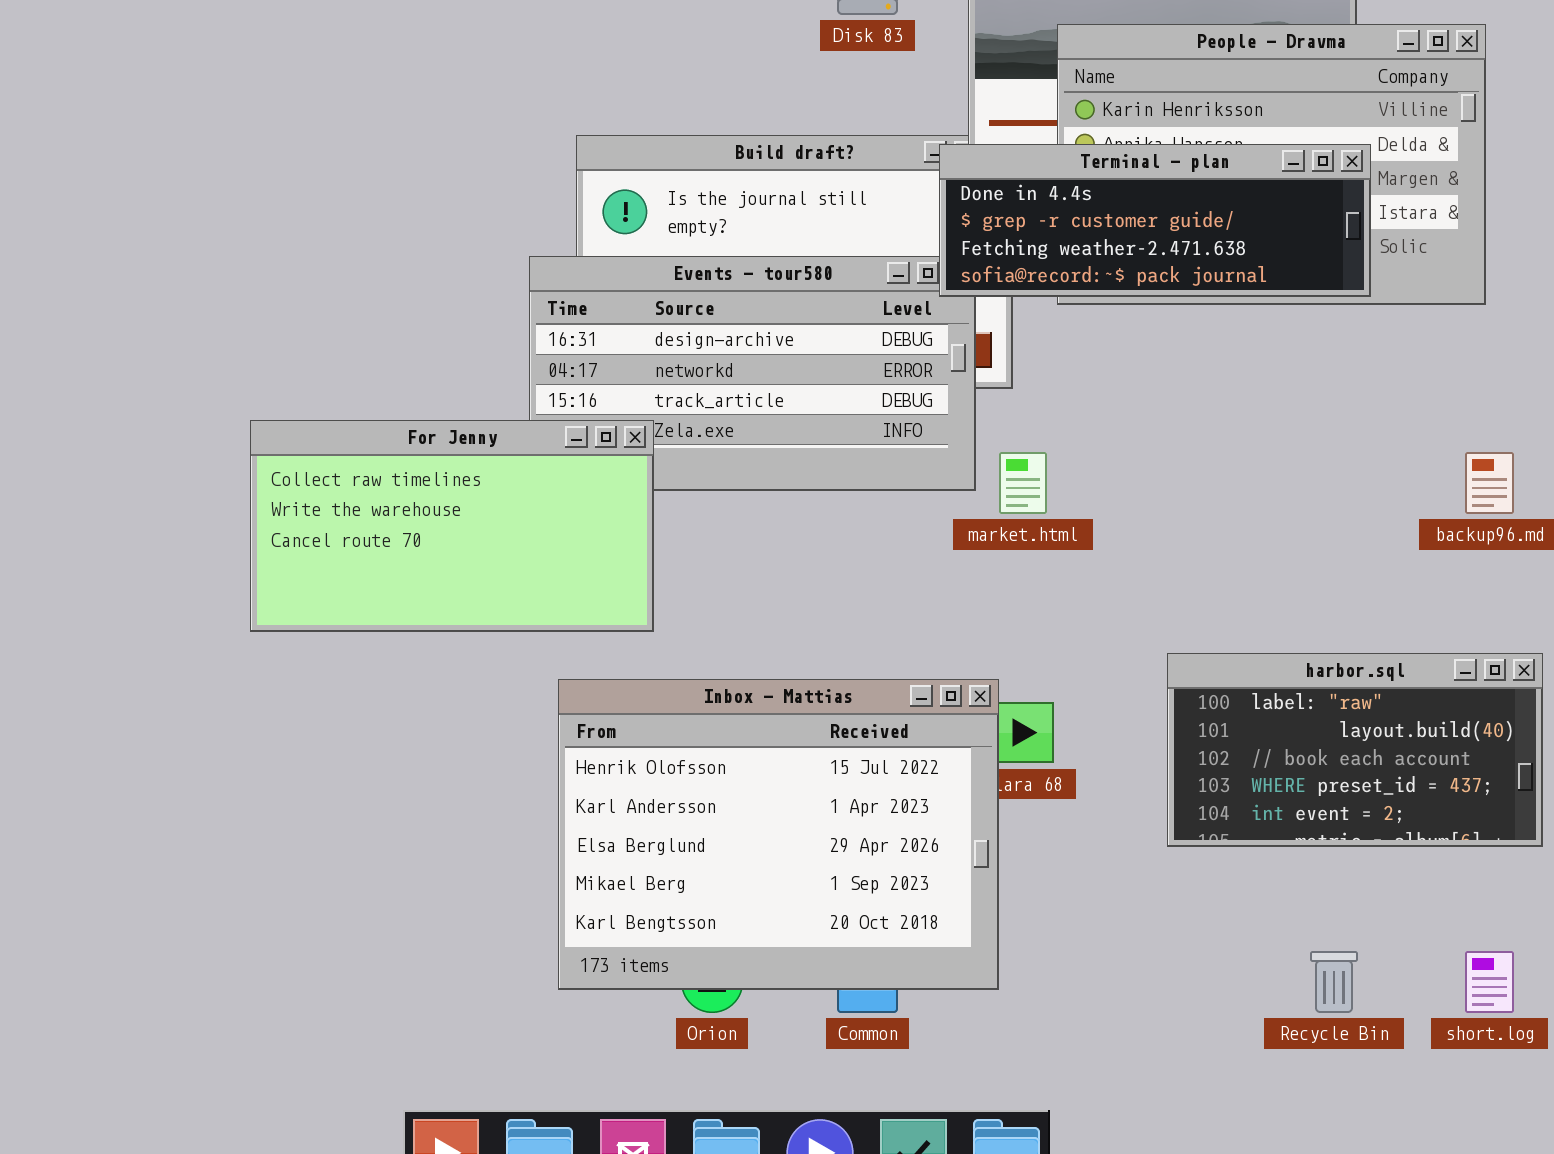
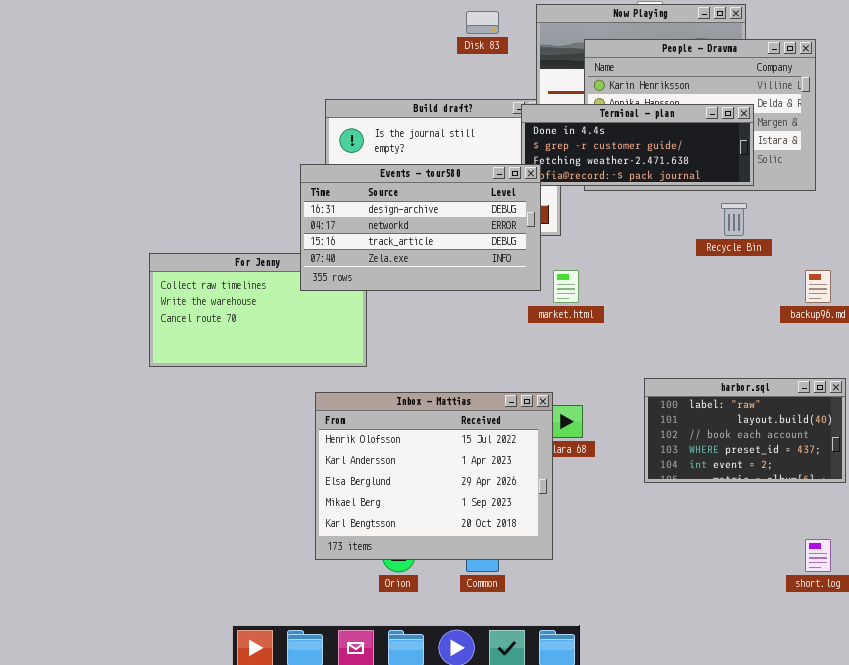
Events - tour580: [529,256,976,491] -> [300,164,541,291], raised
Recycle Bin: [1310,951,1358,1013] -> [721,203,747,236], moved

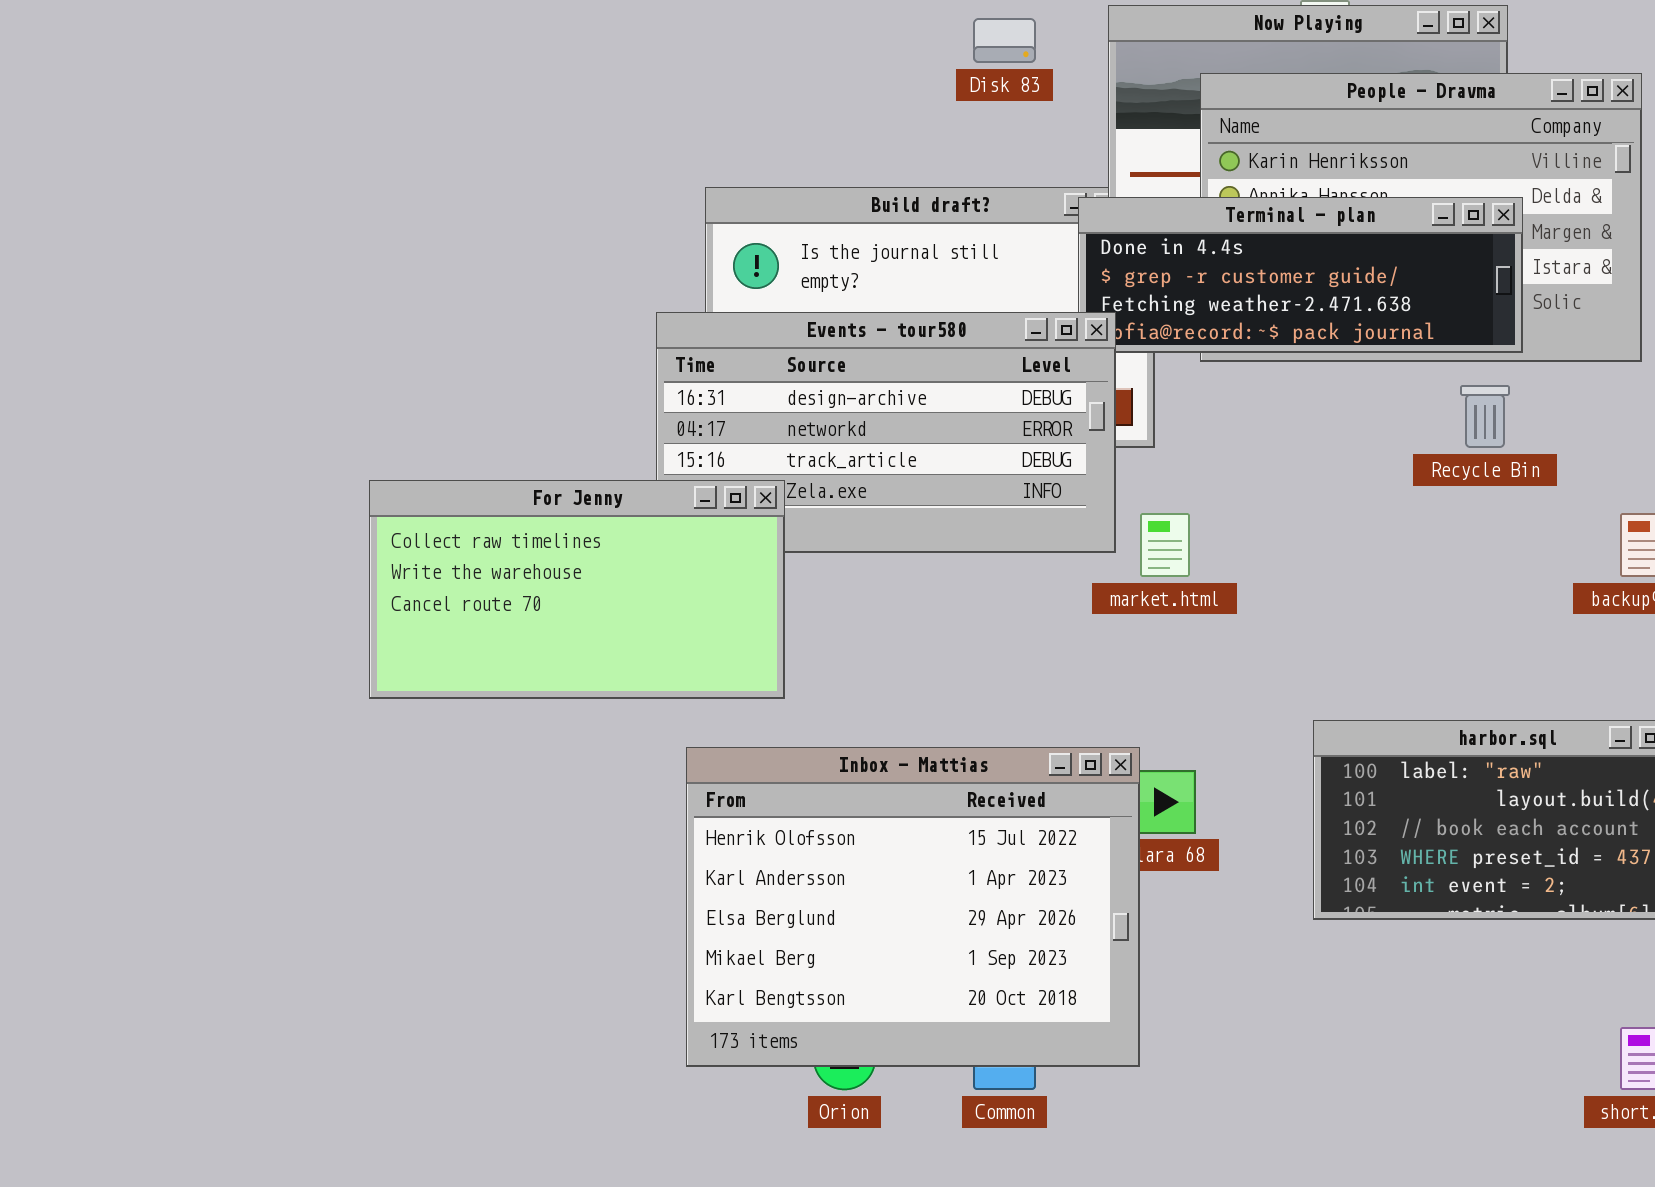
For Jenny: [149,253,367,367] -> [369,480,785,699], raised

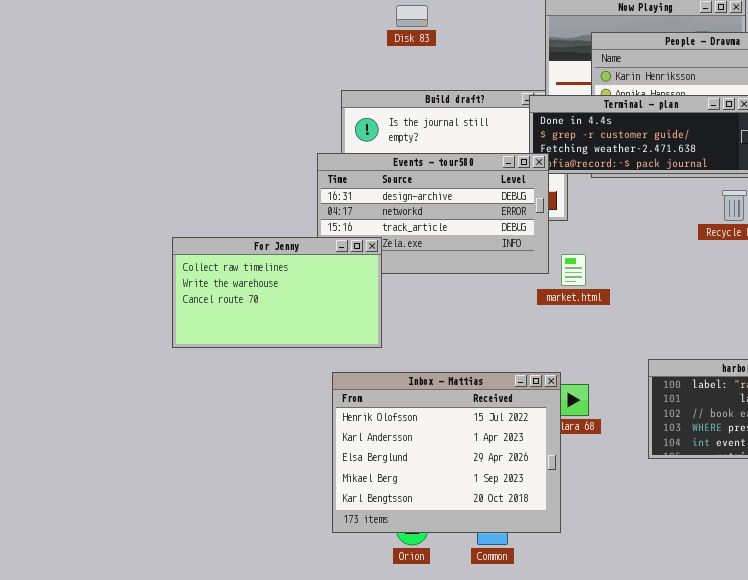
Disk 83: [973,18,1036,63] -> [396,5,428,27], moved

